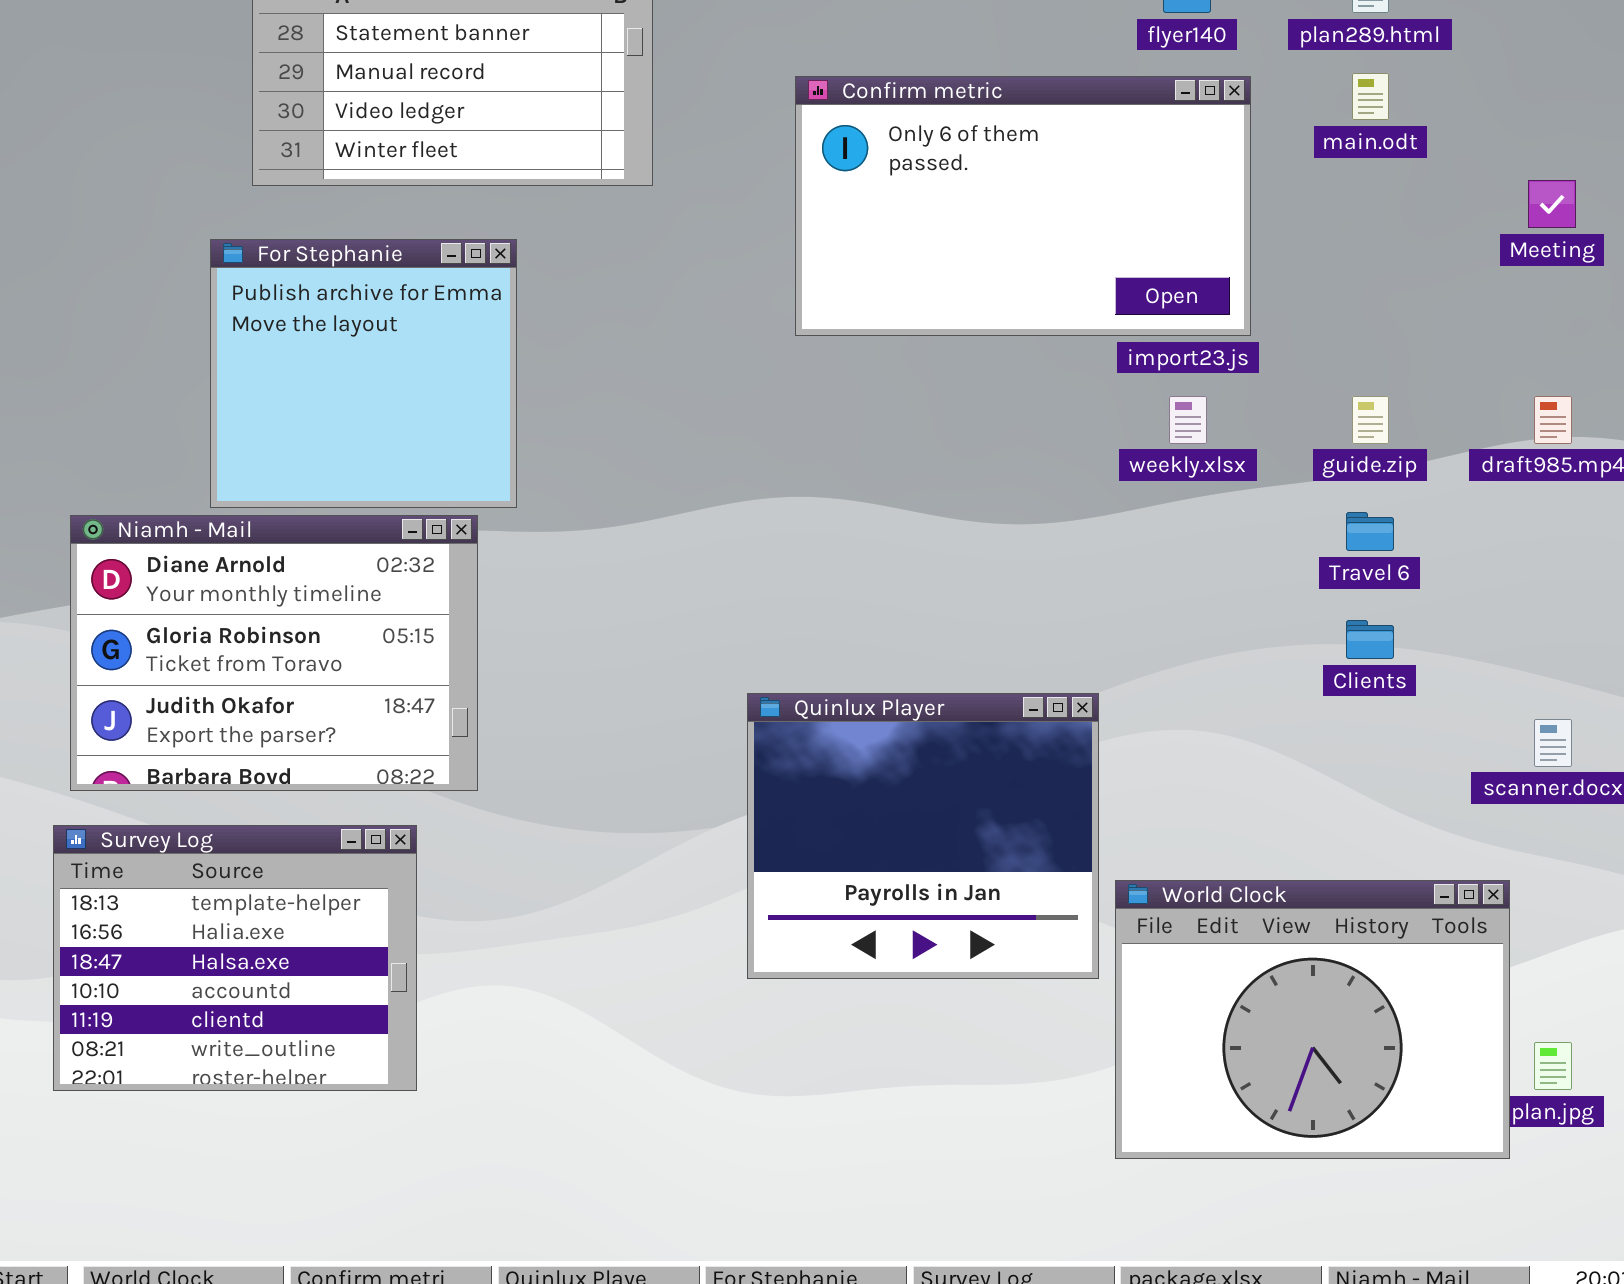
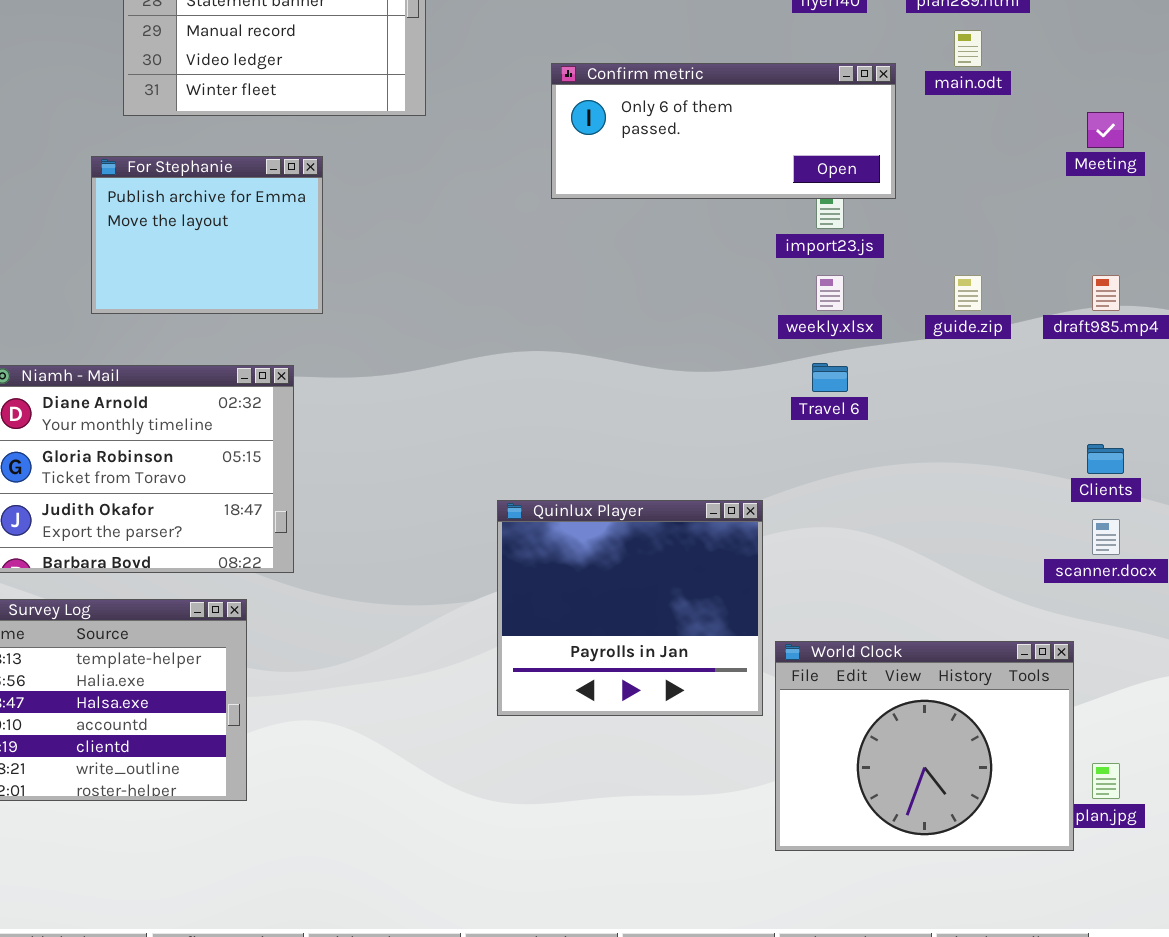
Confirm metric: [795,76,1251,336] -> [551,63,896,199], moved, resized
For Stephanie: [210,239,517,508] -> [91,156,323,314], resized
Travel 6: [1346,512,1394,551] -> [812,363,848,392], moved
Clients: [1346,620,1394,659] -> [1087,444,1124,474], moved

